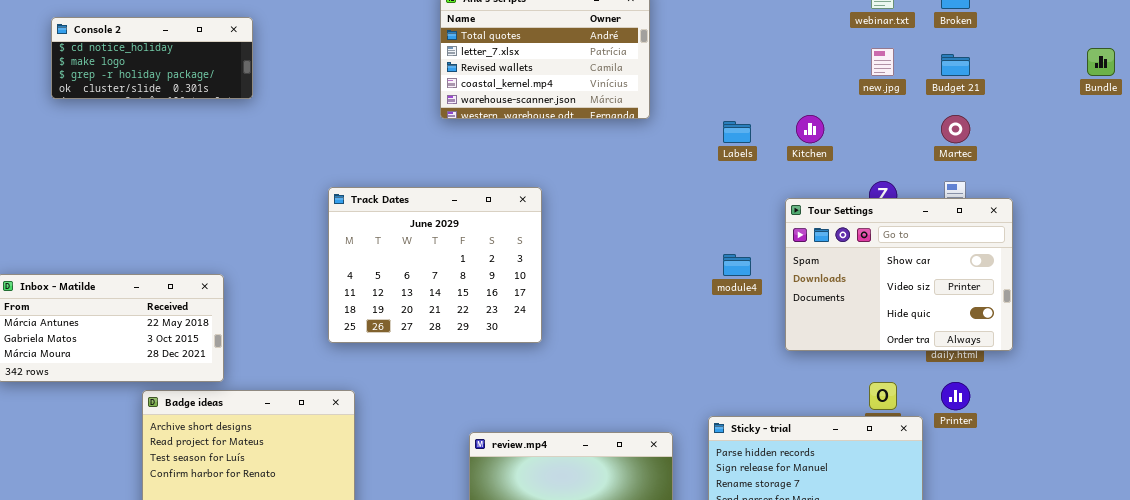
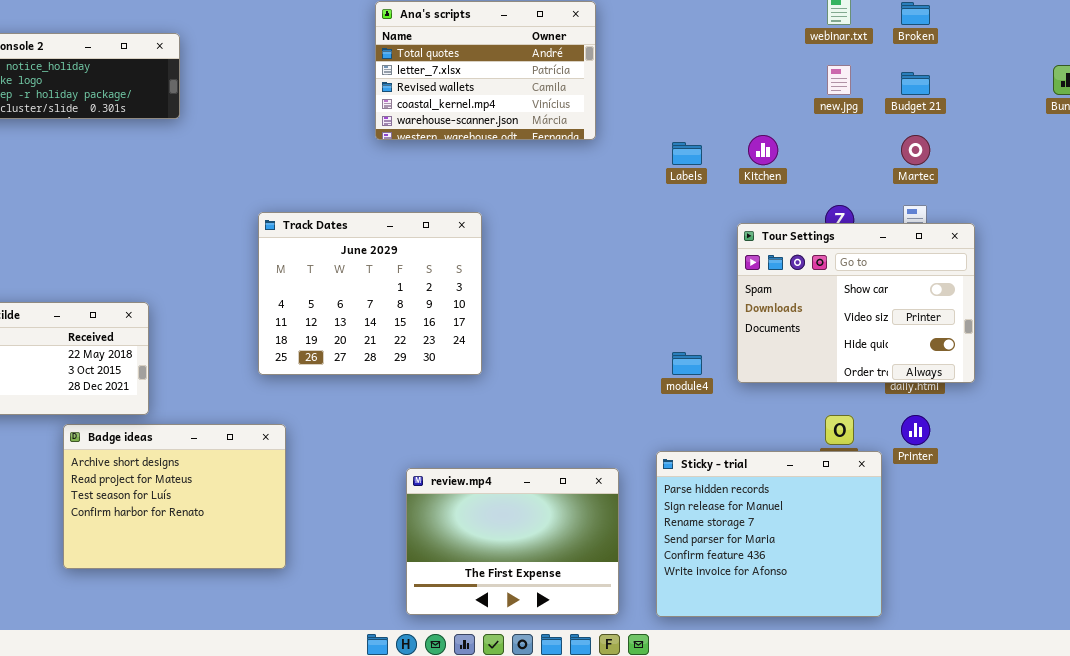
module4: [723,254,751,276] -> [672,352,702,375], moved

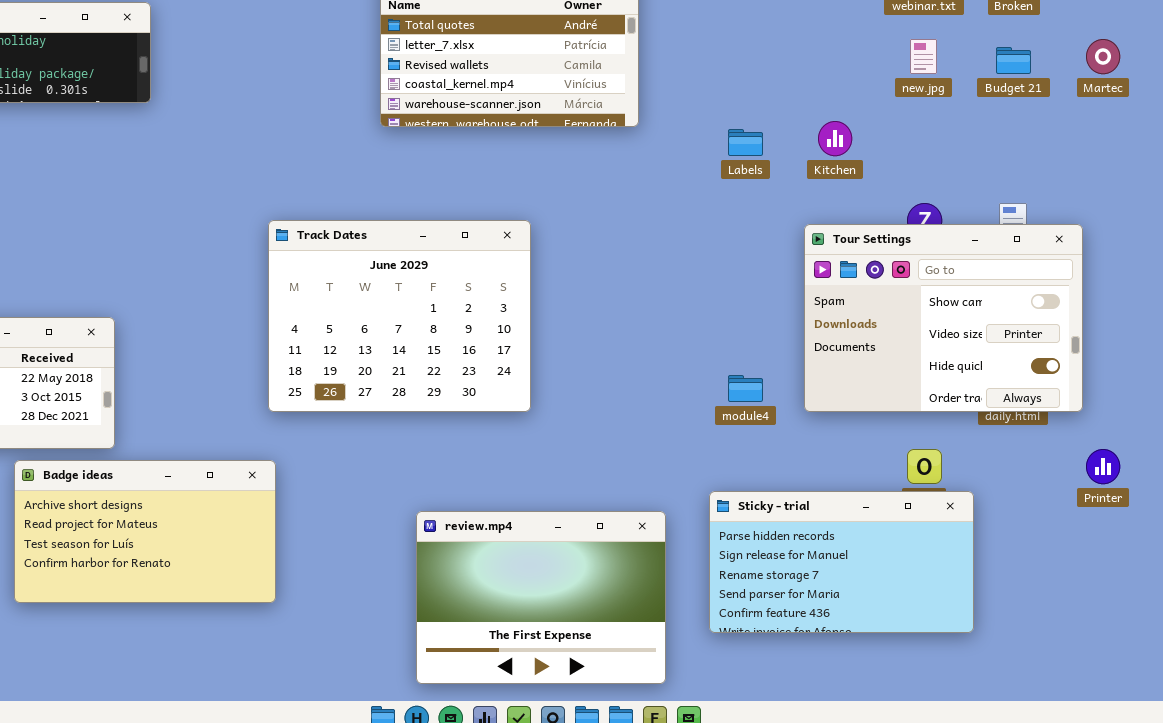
Martec: [901,135,930,165] -> [1086,39,1120,74], moved
Track Dates: [258,212,482,375] -> [268,220,531,412], moved
Printer: [901,415,930,445] -> [1086,449,1120,484], moved
Badge ideas: [63,424,286,569] -> [14,460,276,603], resized
Sticky - trial: [656,451,882,617] -> [709,491,974,633], resized

